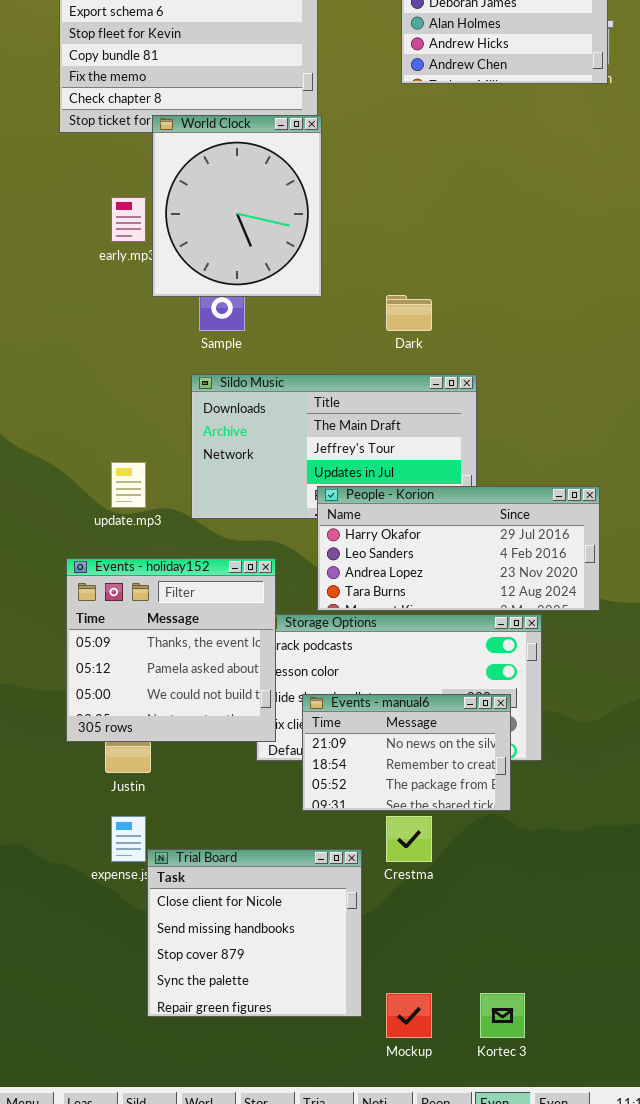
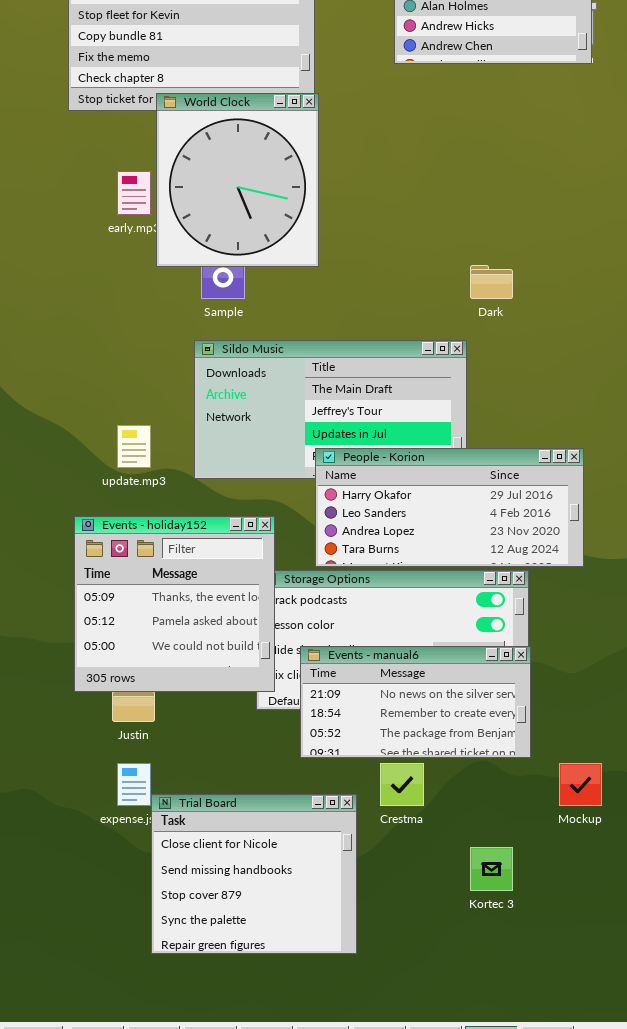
Dark: [386,295,432,331] -> [470,265,513,299], moved
Events - manual6: [302,694,511,811] -> [300,646,531,758], resized
Mockup: [386,993,432,1038] -> [559,763,602,806], moved
Kortec 3: [480,993,525,1038] -> [470,847,513,891], moved

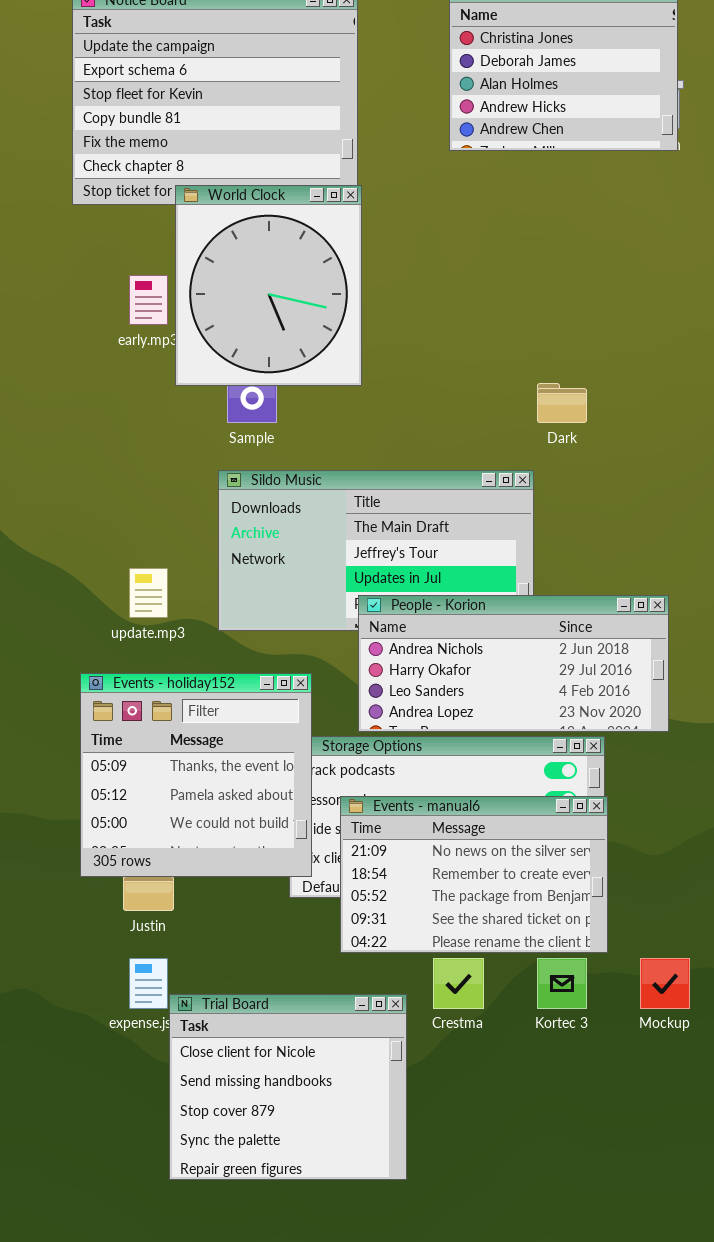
People - Korion: [315,448,584,567] -> [358,595,669,732], scrolled up 1 row
Events - manual6: [300,646,531,758] -> [340,796,608,953], resized
Kortec 3: [470,847,513,891] -> [537,958,587,1009], moved

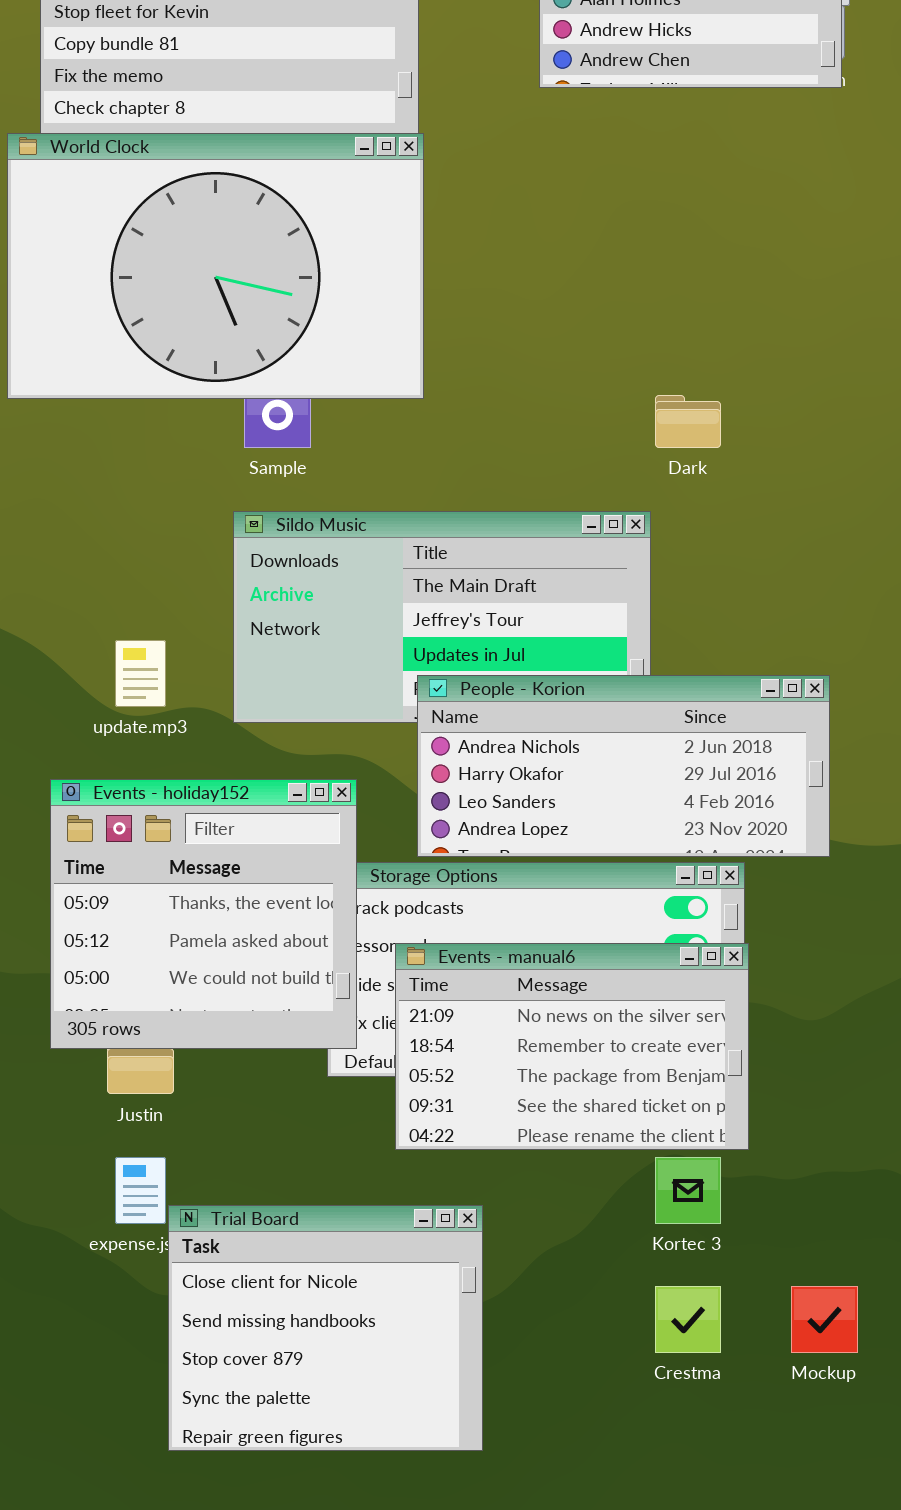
World Clock: [175,185,362,386] -> [7,133,424,399], resized
Crestma: [433,958,484,1009] -> [655,1286,721,1353], moved
Mockup: [640,958,690,1009] -> [791,1286,858,1353], moved

